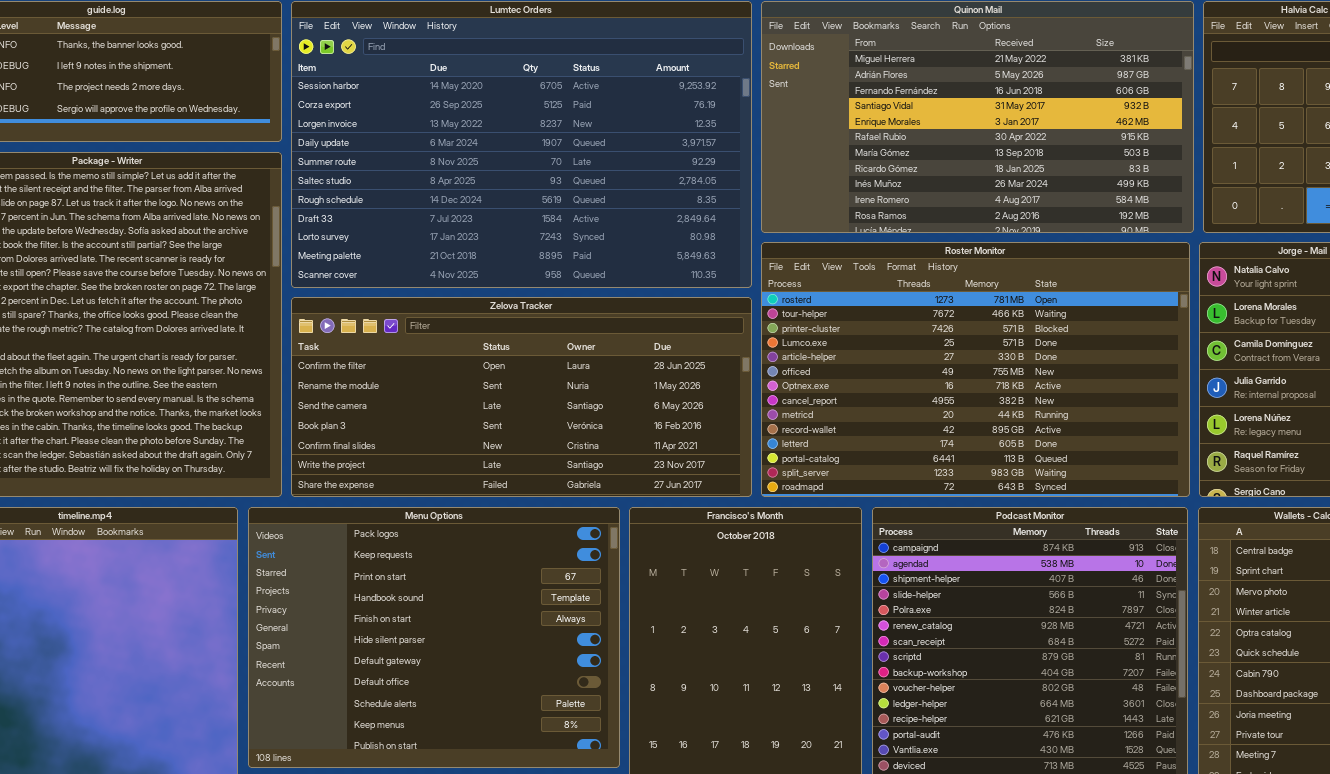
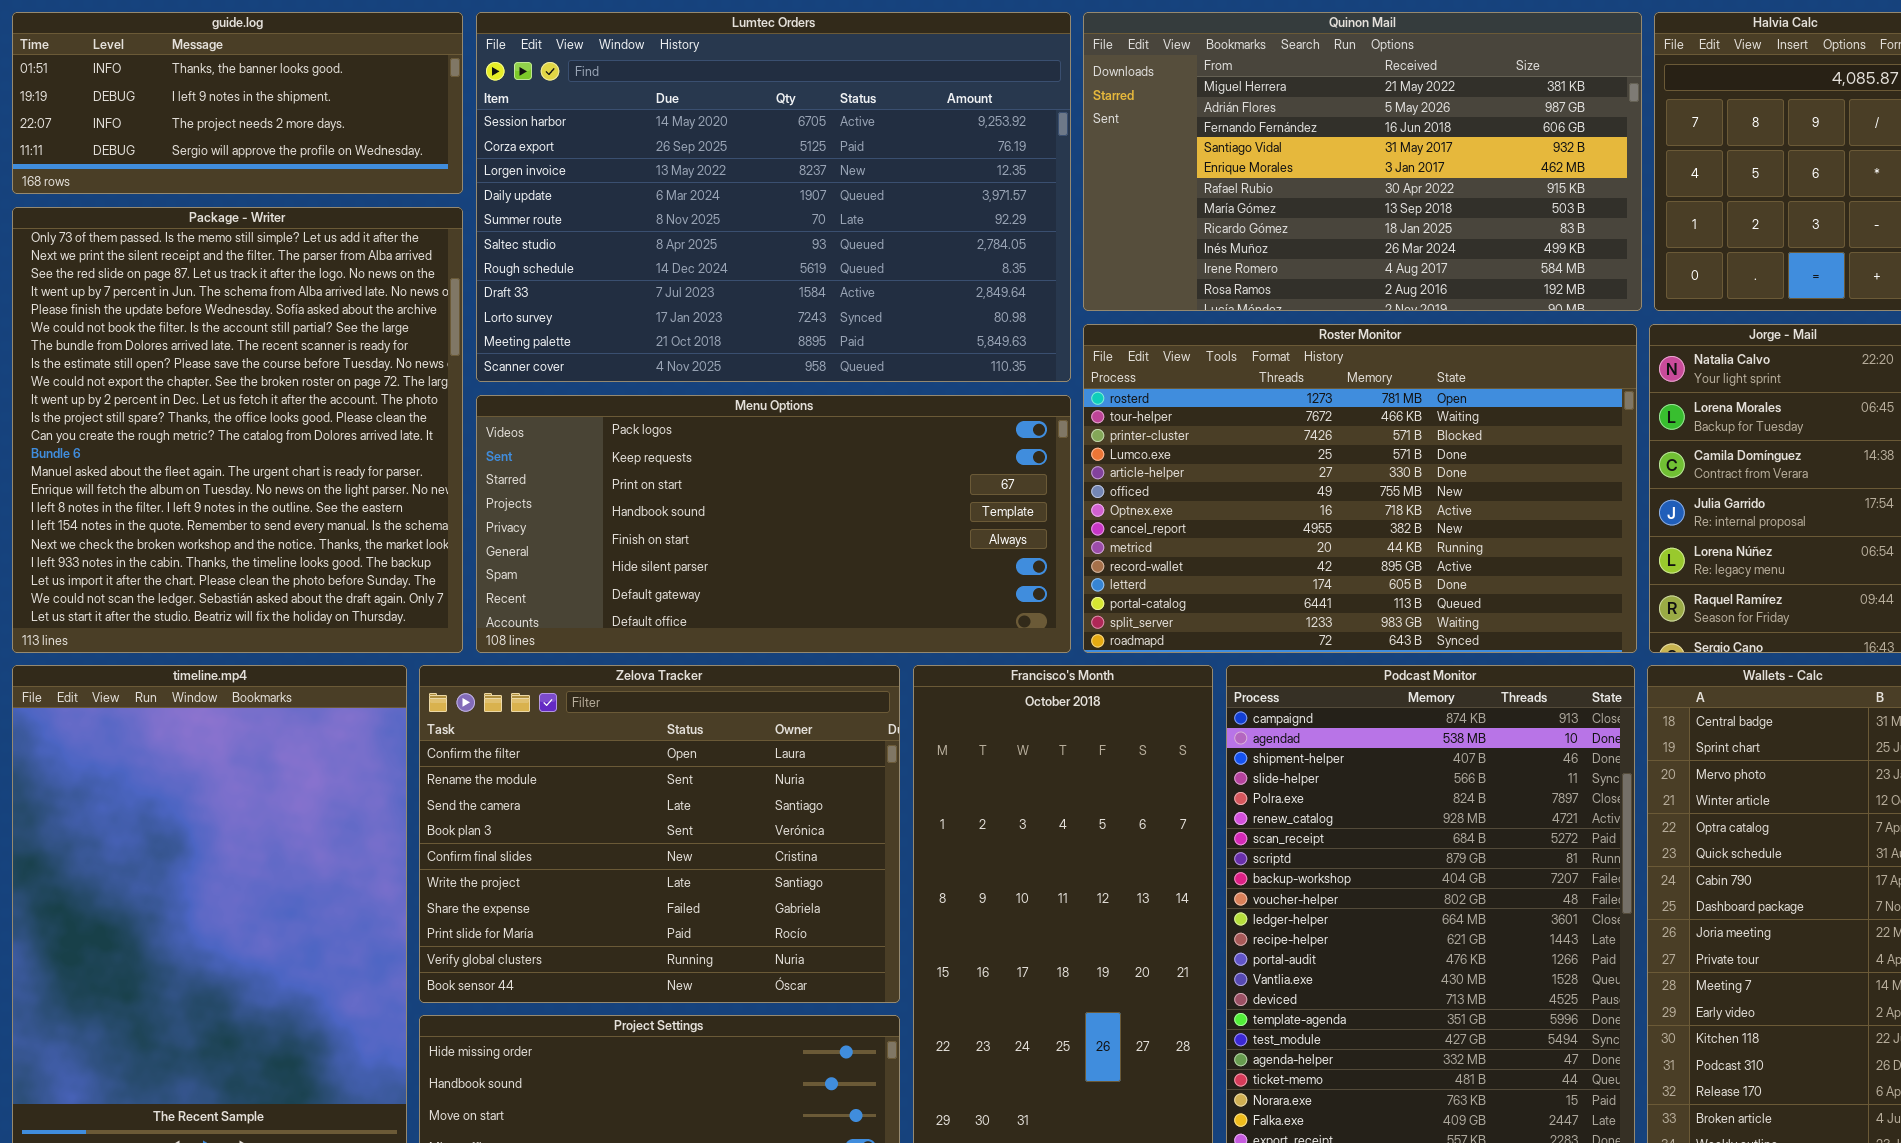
Zelova Tracker: [291,297,752,497] -> [419,665,900,1003], moved, resized
Menu Options: [248,507,620,768] -> [476,395,1071,653], moved, resized

